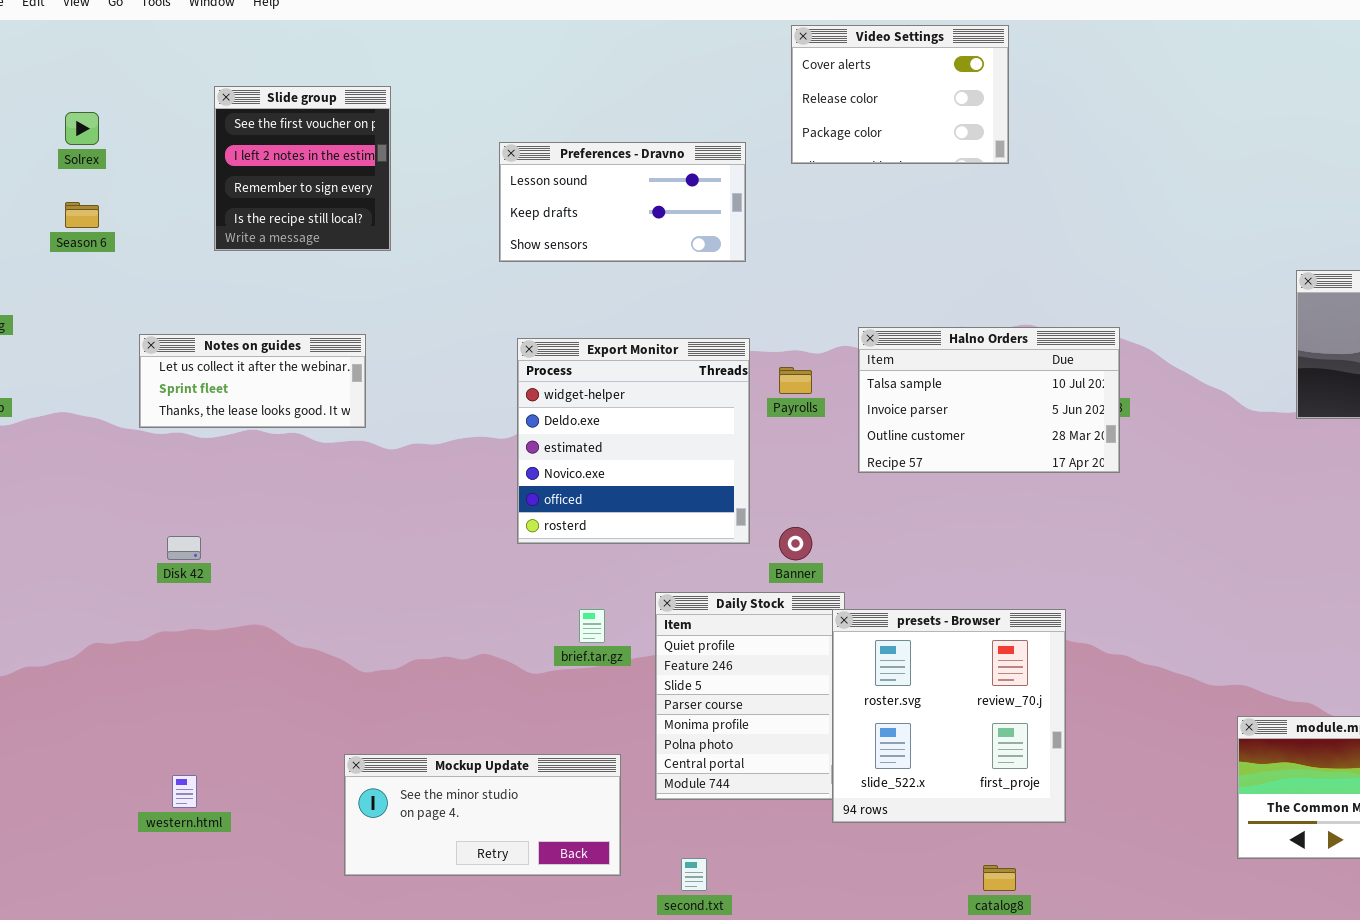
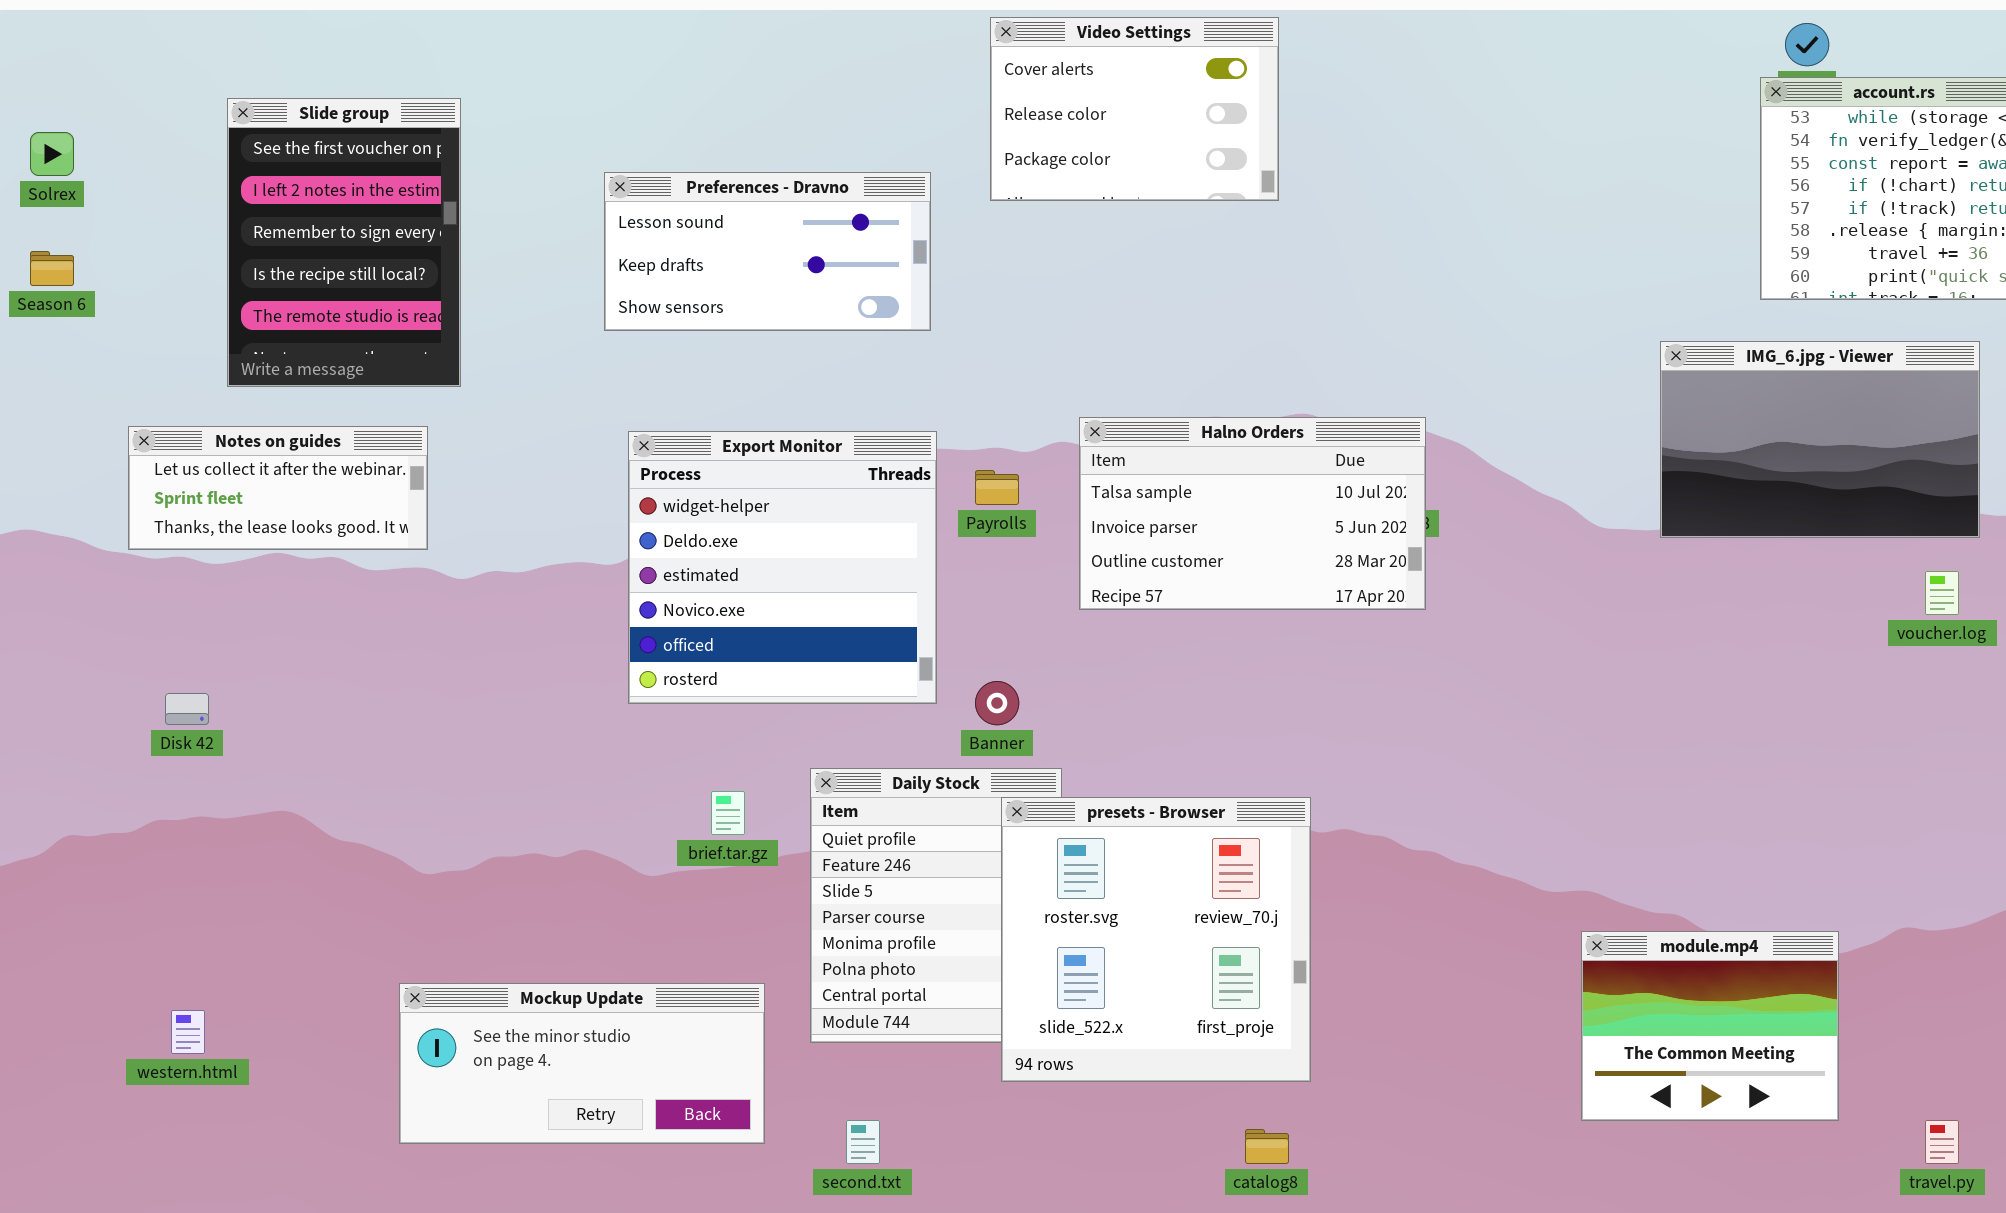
Slide group: [214,86,391,251] -> [227,98,461,387], resized
presets - Browser: [832,609,1066,823] -> [1001,797,1311,1082], moved

